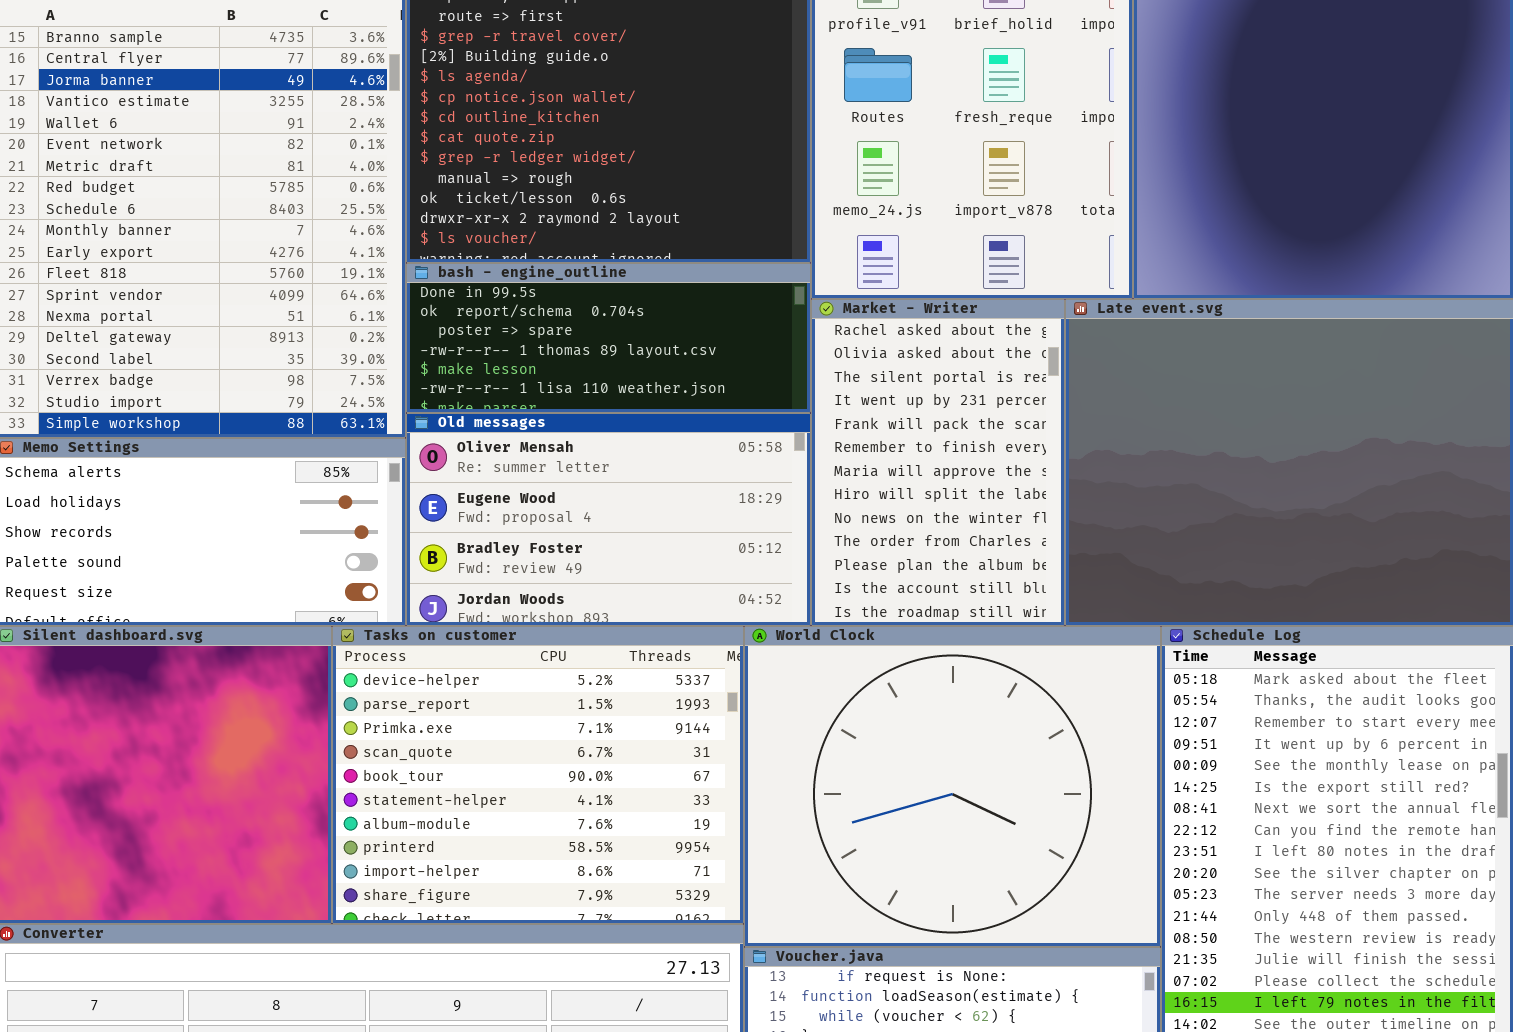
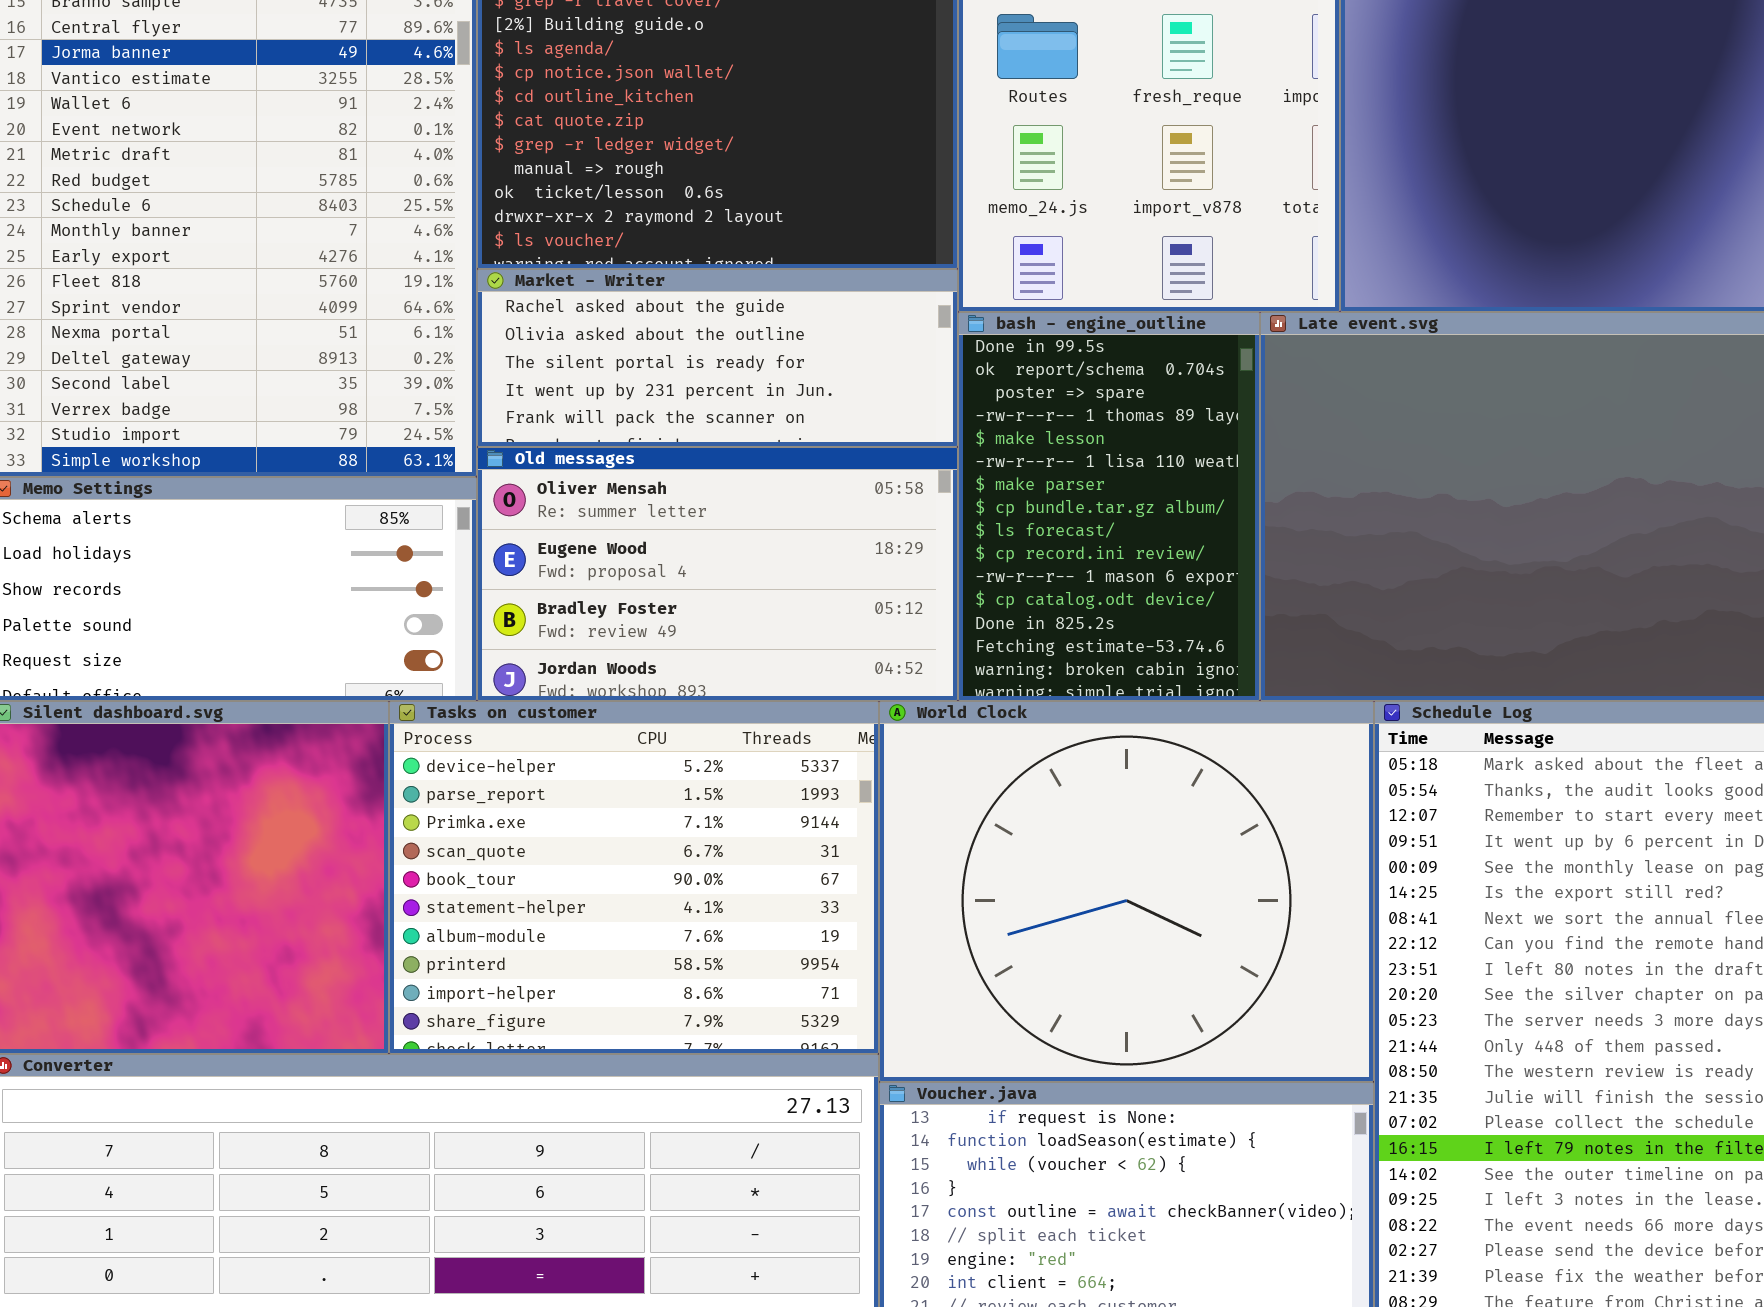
bash - engine_outline: [406,263,811,413] -> [958,312,1260,701], moved, resized
Market - Writer: [811,299,1065,626] -> [477,269,958,447], moved, resized

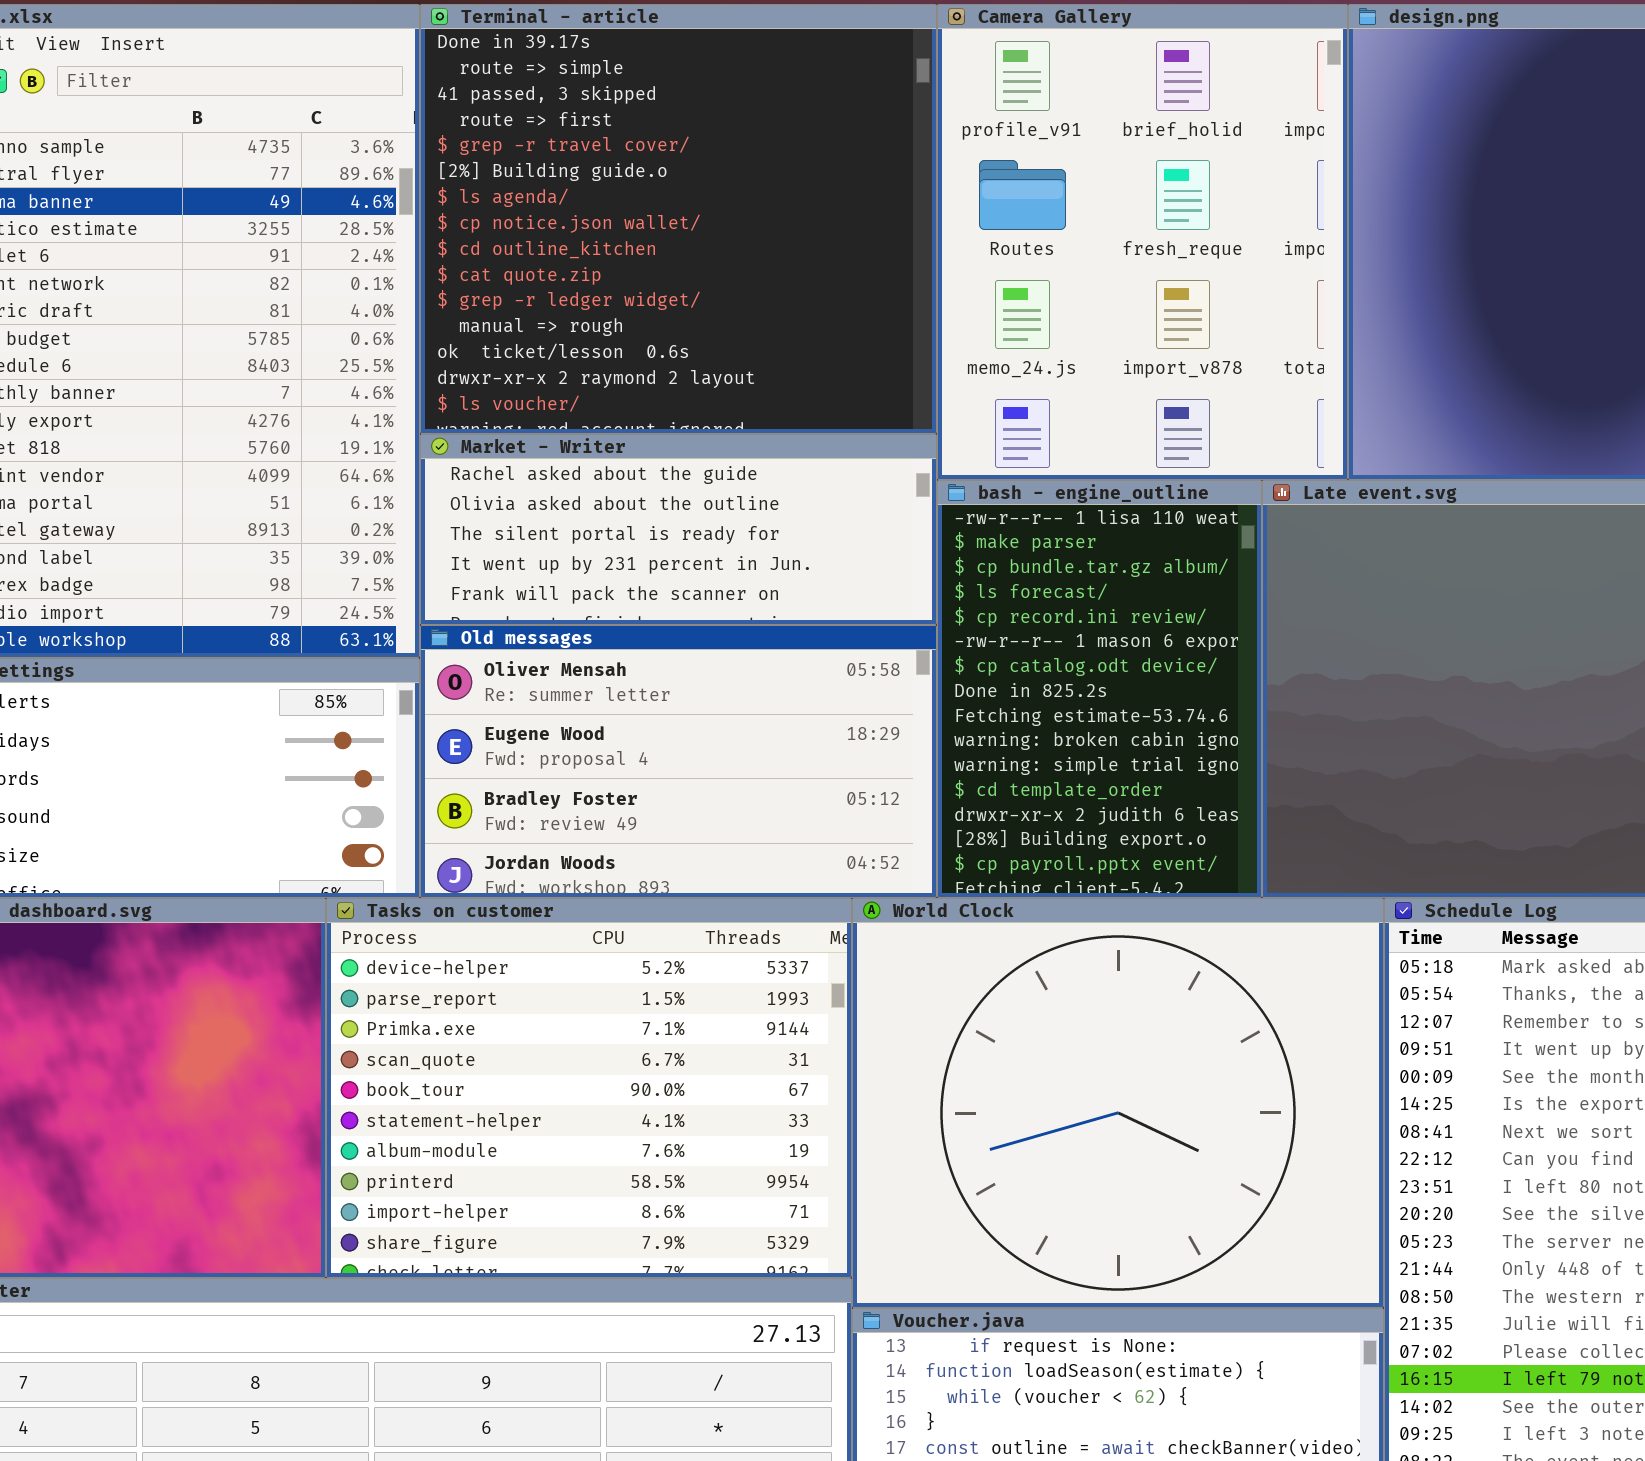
bash - engine_outline: [958,312,1260,701] -> [937,480,1262,898], scrolled down 5 rows

